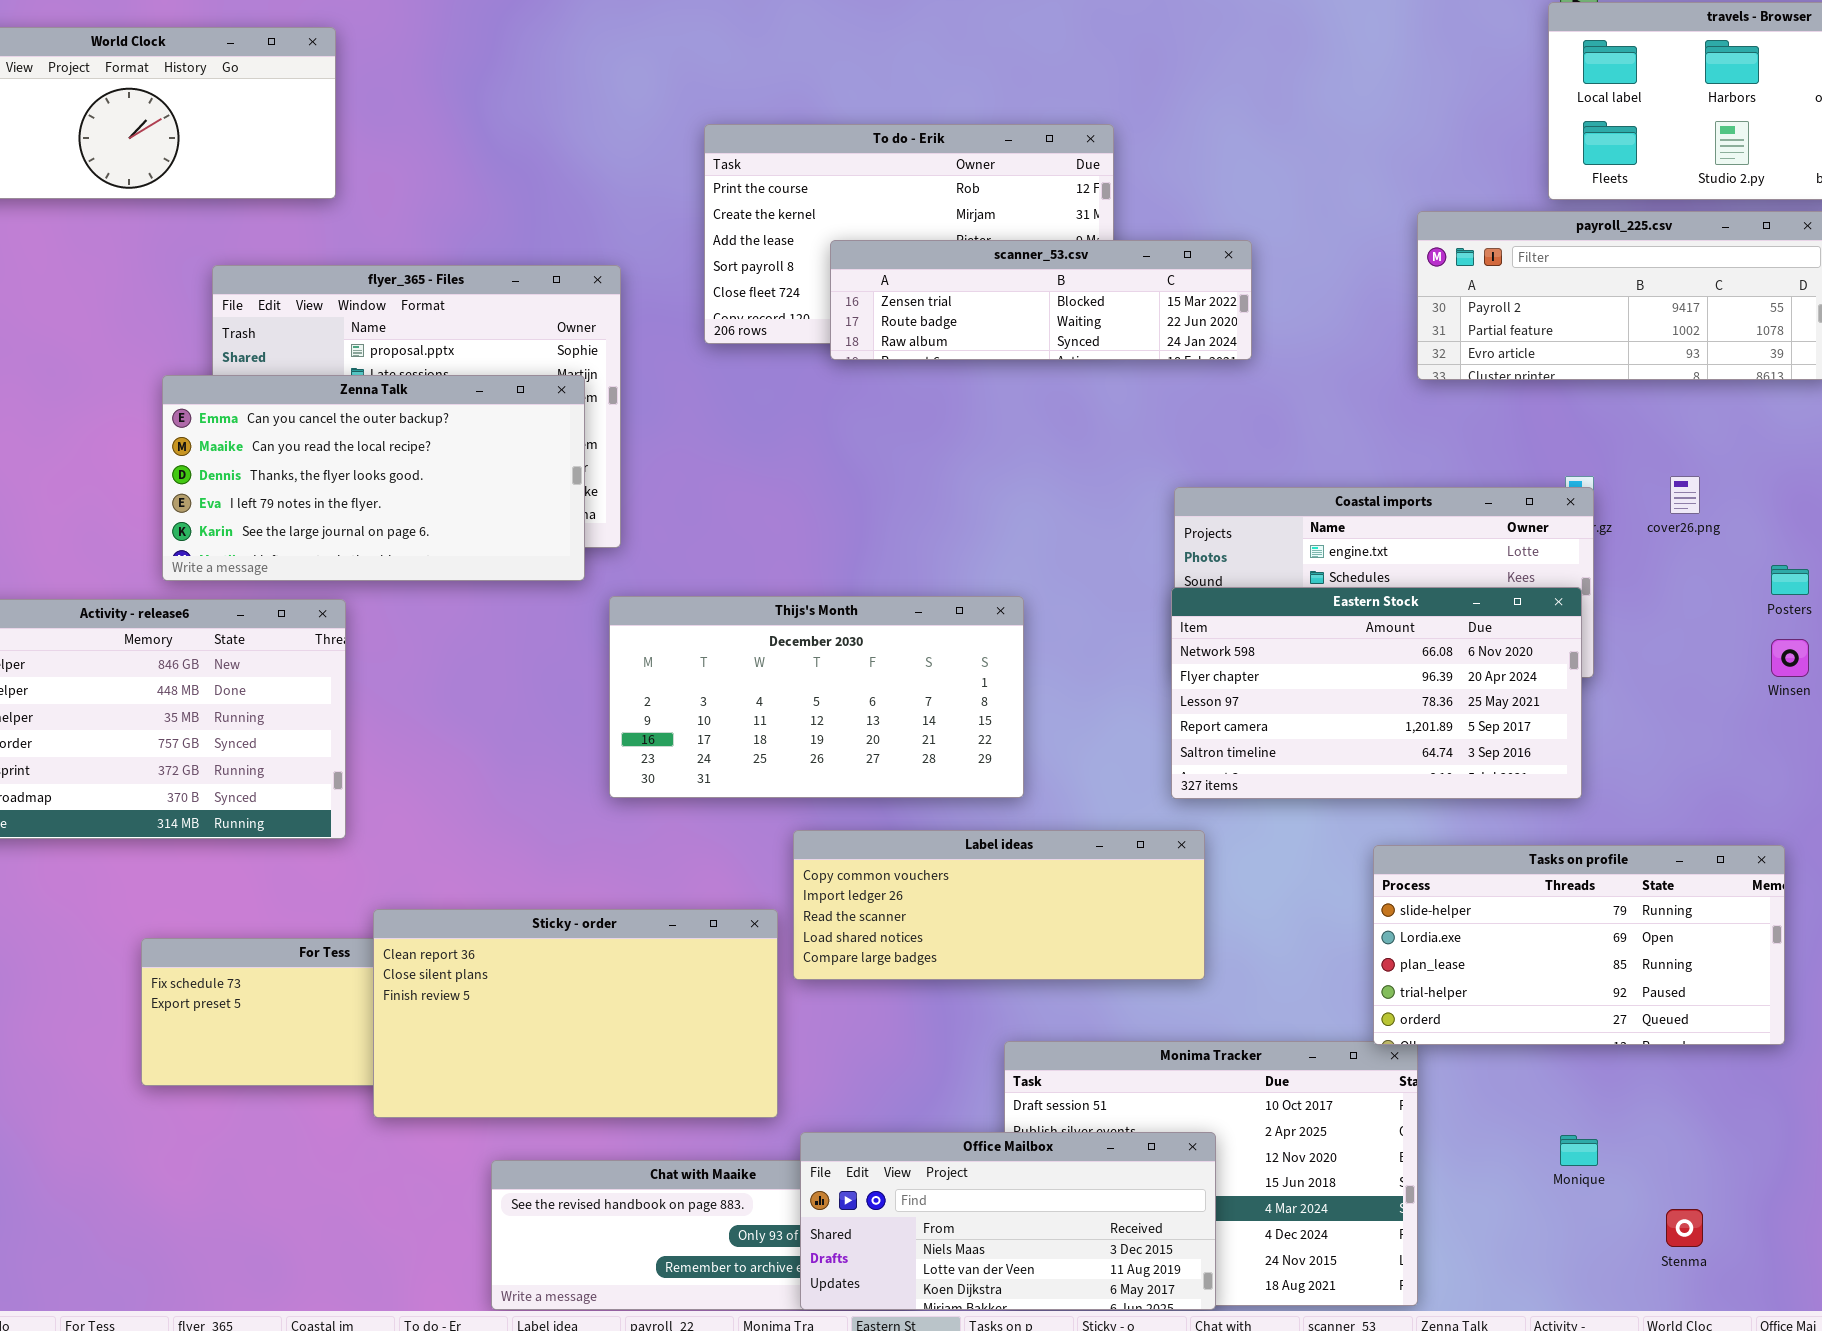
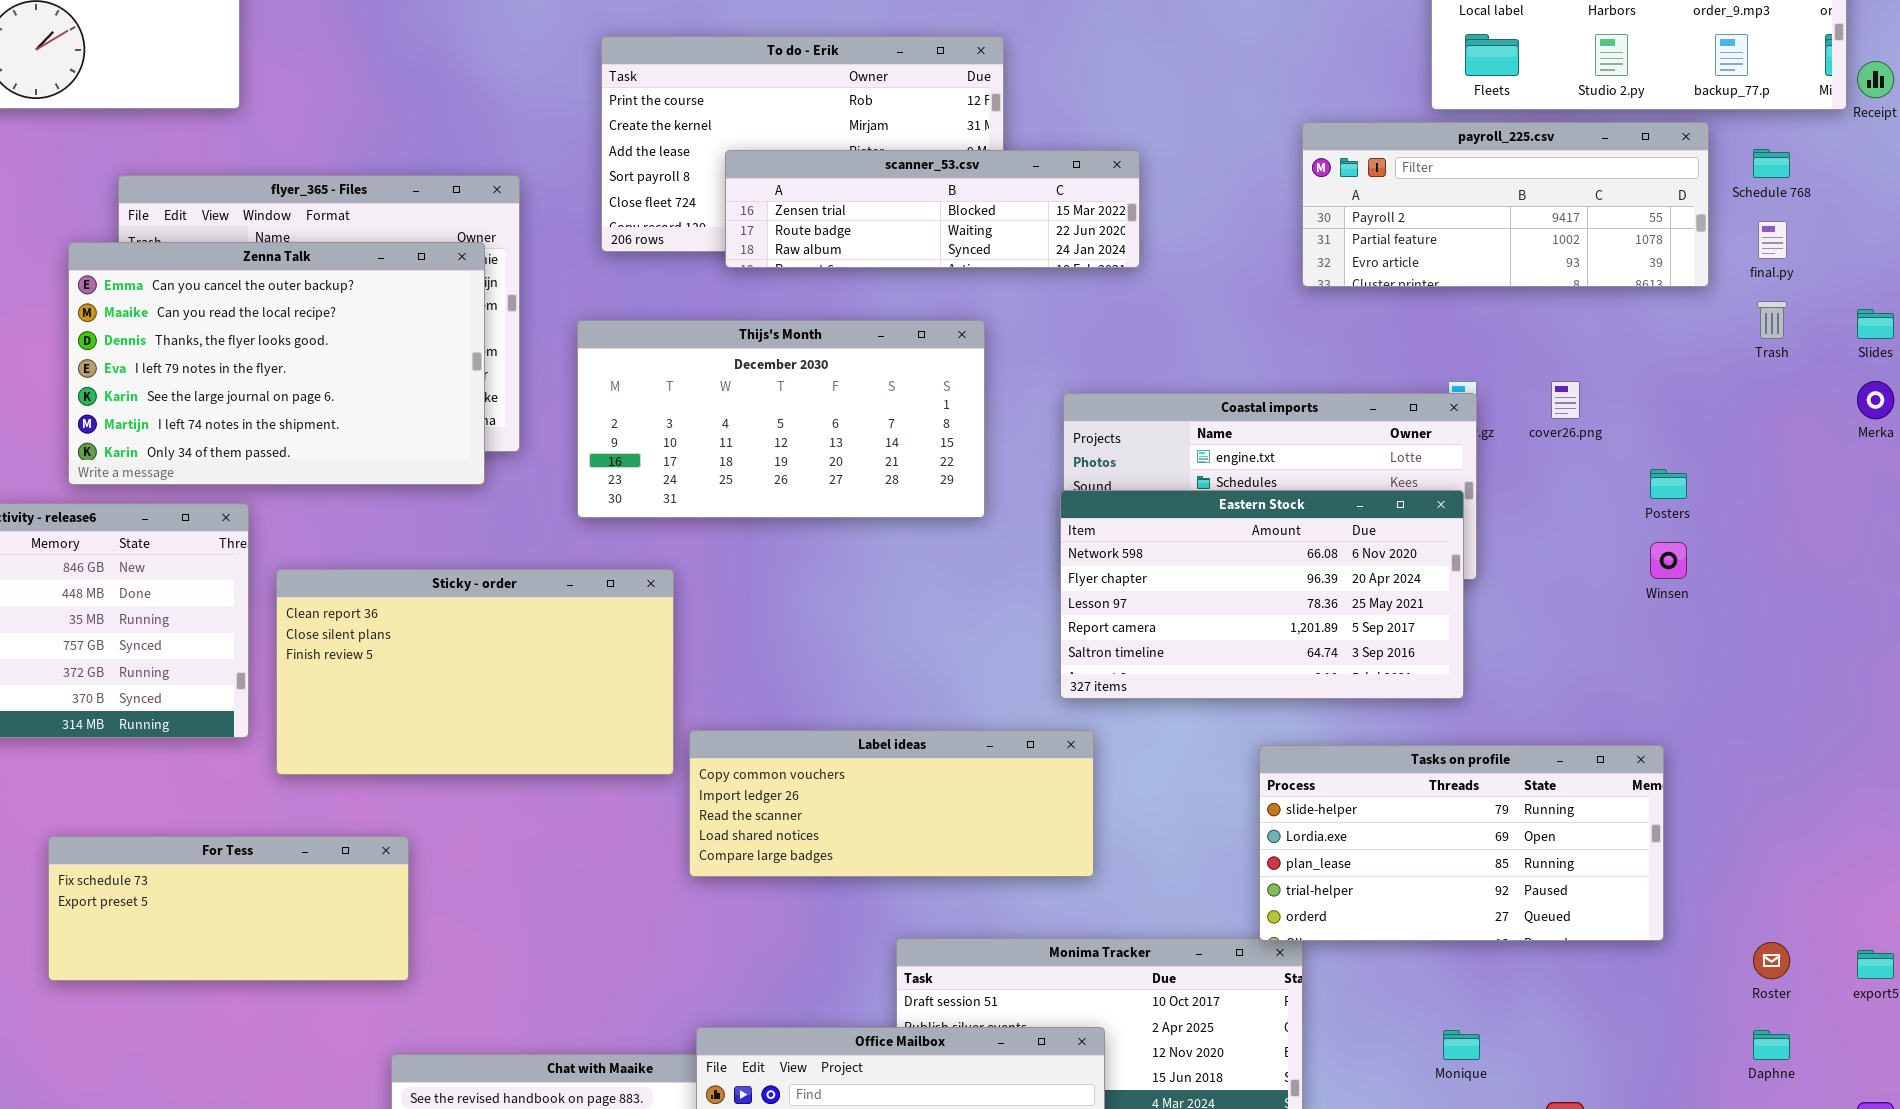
Zenna Talk: [162,375,585,581] -> [68,242,485,485], resized
Thijs's Month: [609,596,1024,798] -> [577,320,985,518], moved
Sticky - order: [373,909,778,1118] -> [276,569,674,775], moved

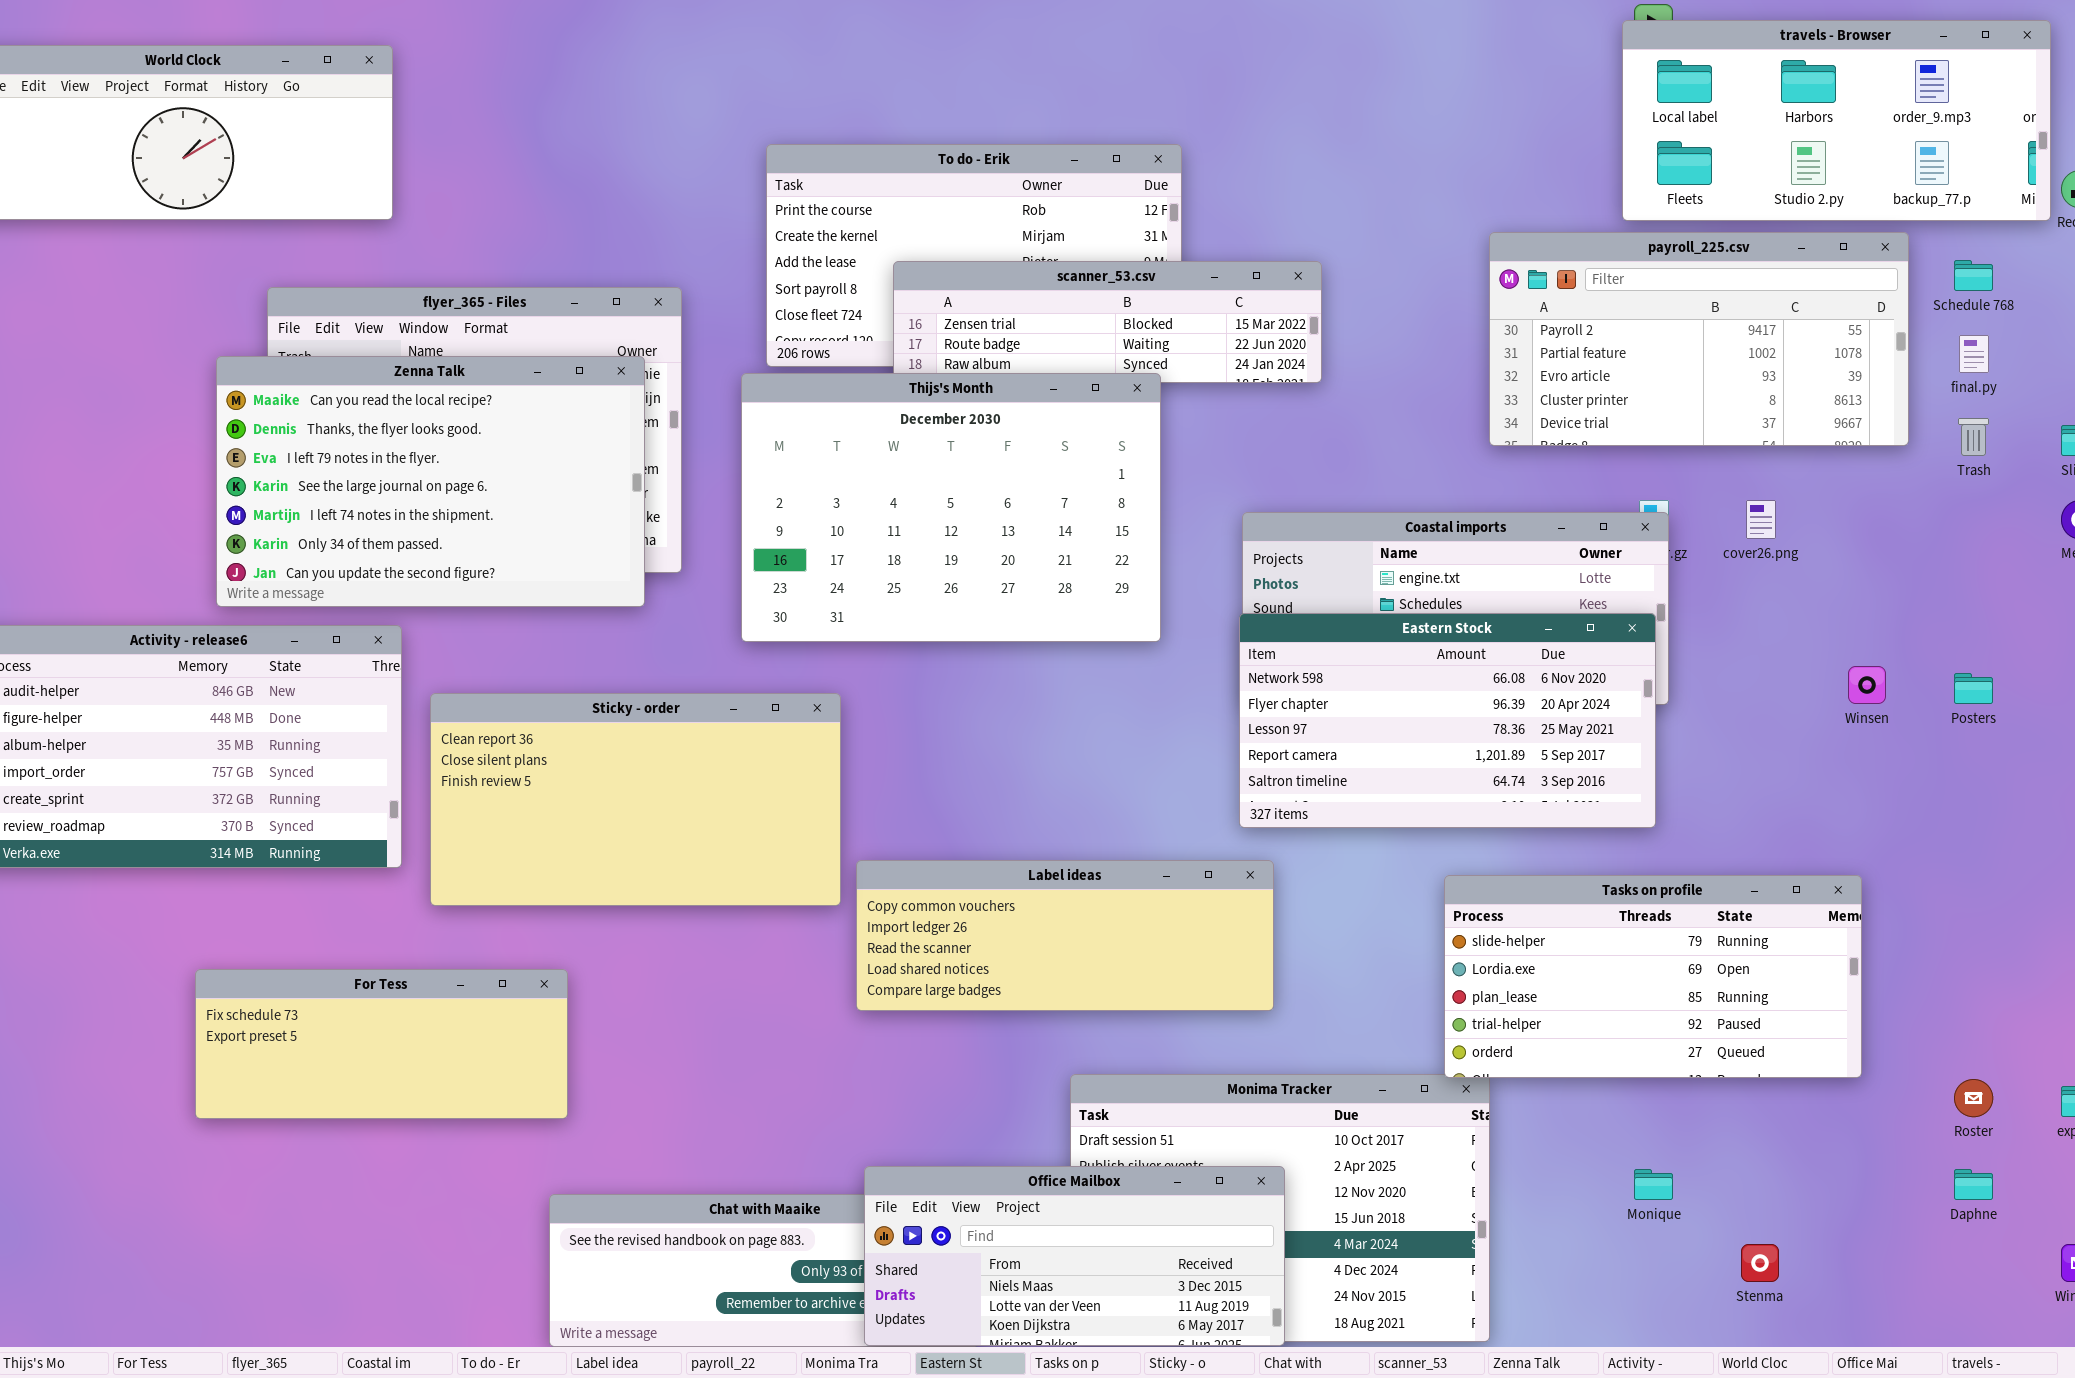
payroll_225.csv: [1302,122,1709,287] -> [1489,232,1909,446], resized
Zenna Talk: [68,242,485,485] -> [216,356,645,607], scrolled down 1 row
Thijs's Month: [577,320,985,518] -> [741,373,1161,642], resized
Posters: [1650,469,1687,499] -> [1954,673,1993,704], moved

